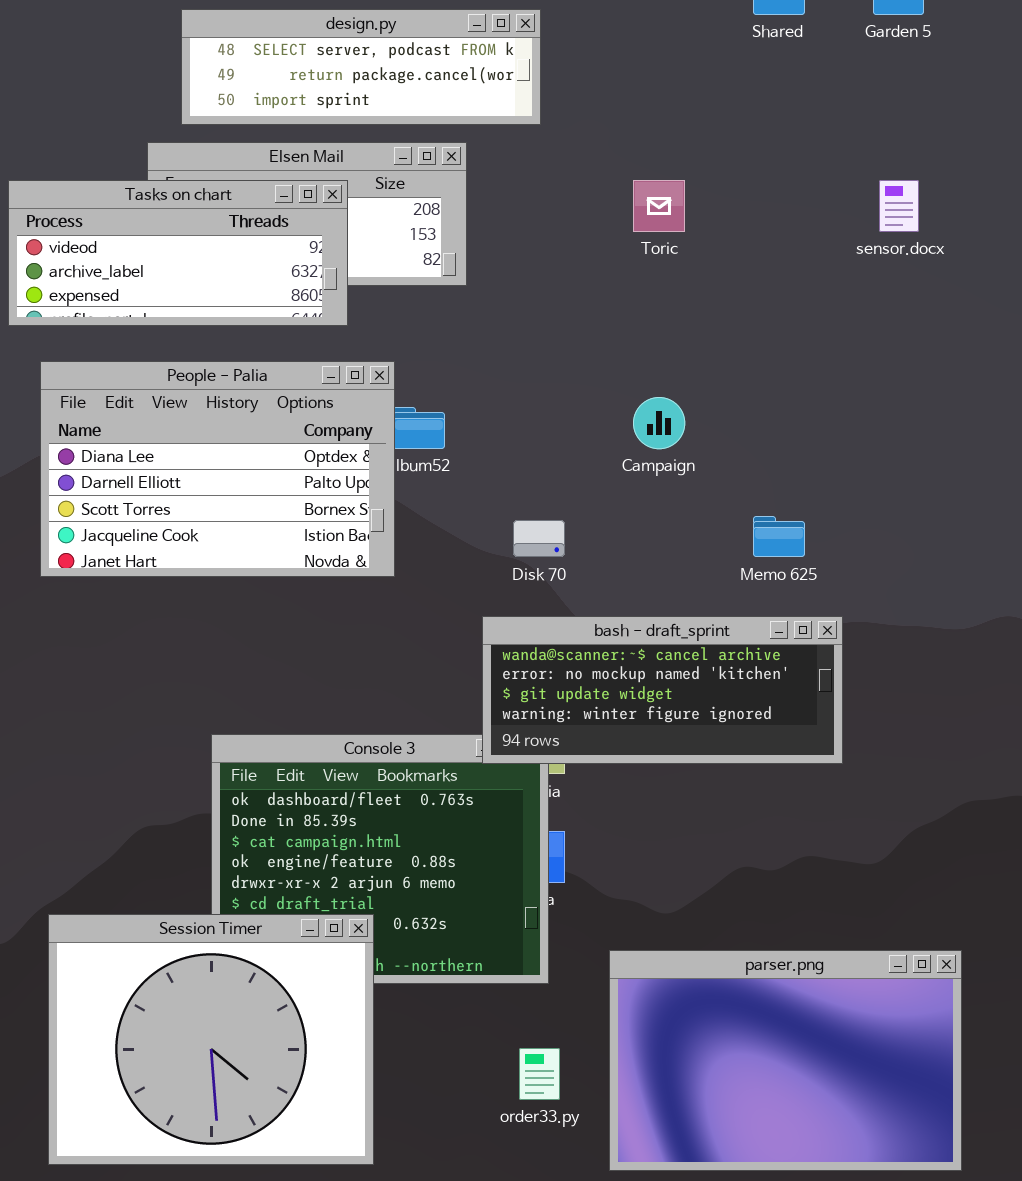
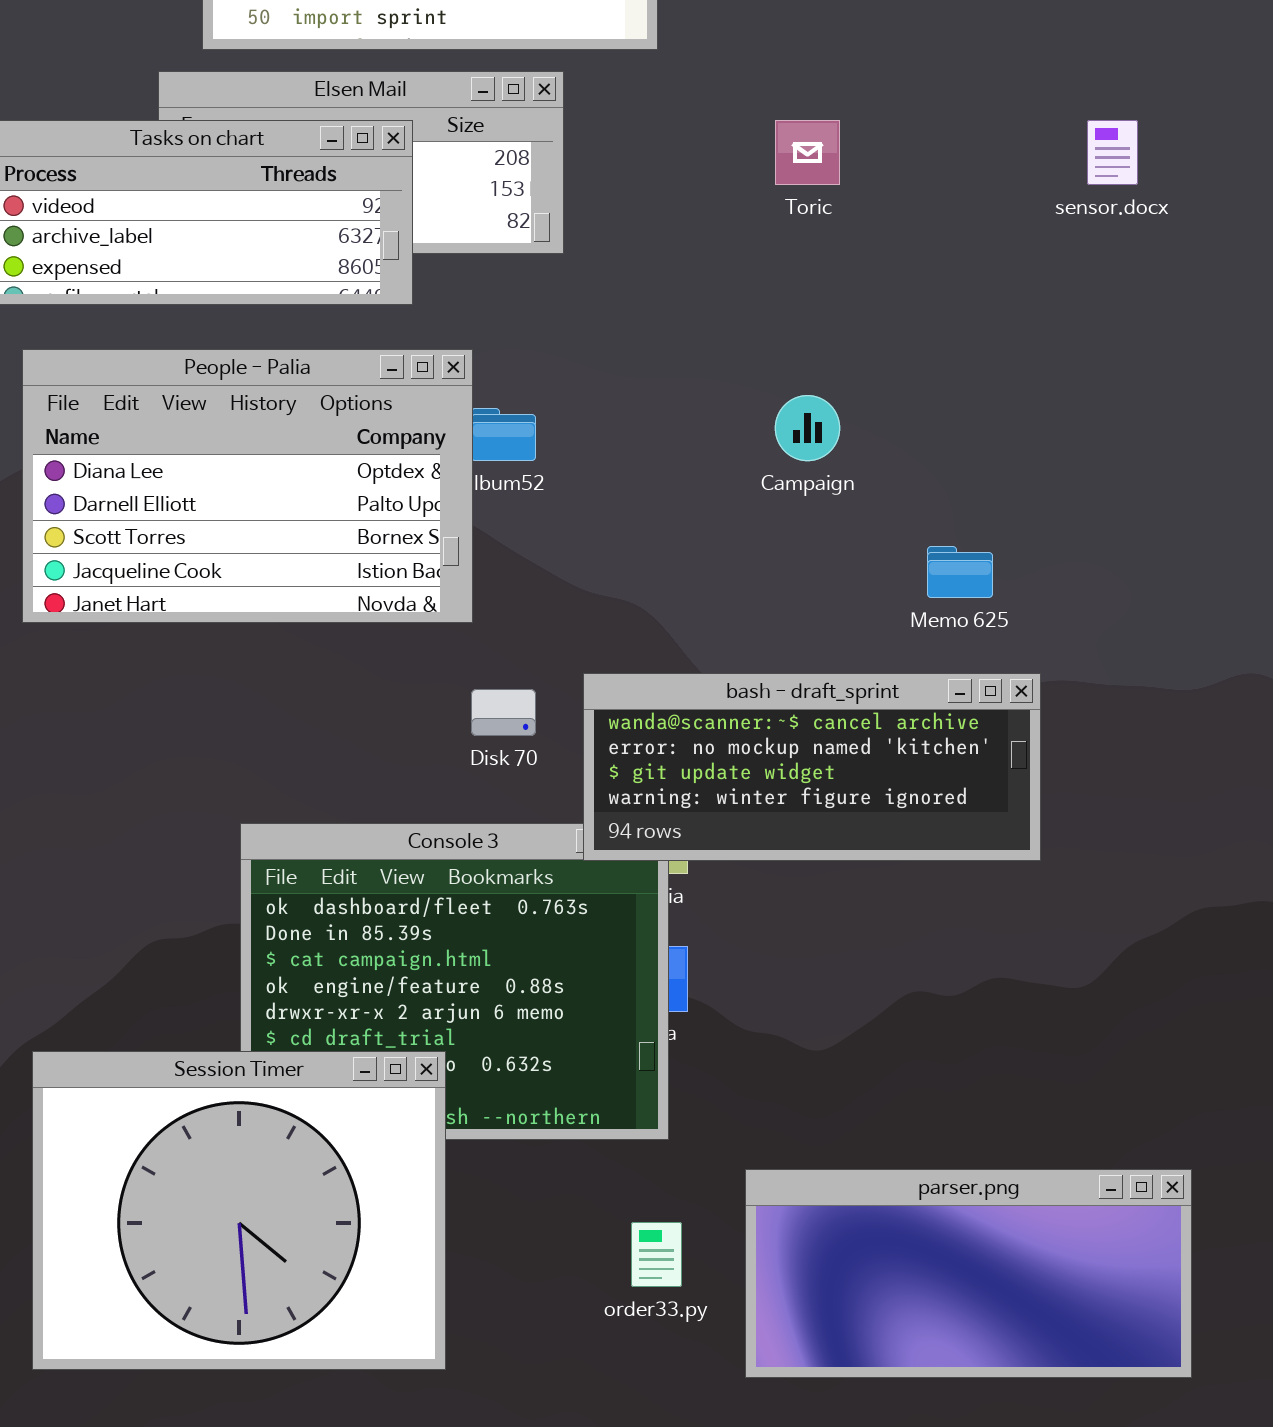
Disk 70: [513,520,565,557] -> [471,689,536,736], moved
parser.png: [609,950,962,1171] -> [745,1169,1192,1378], resized

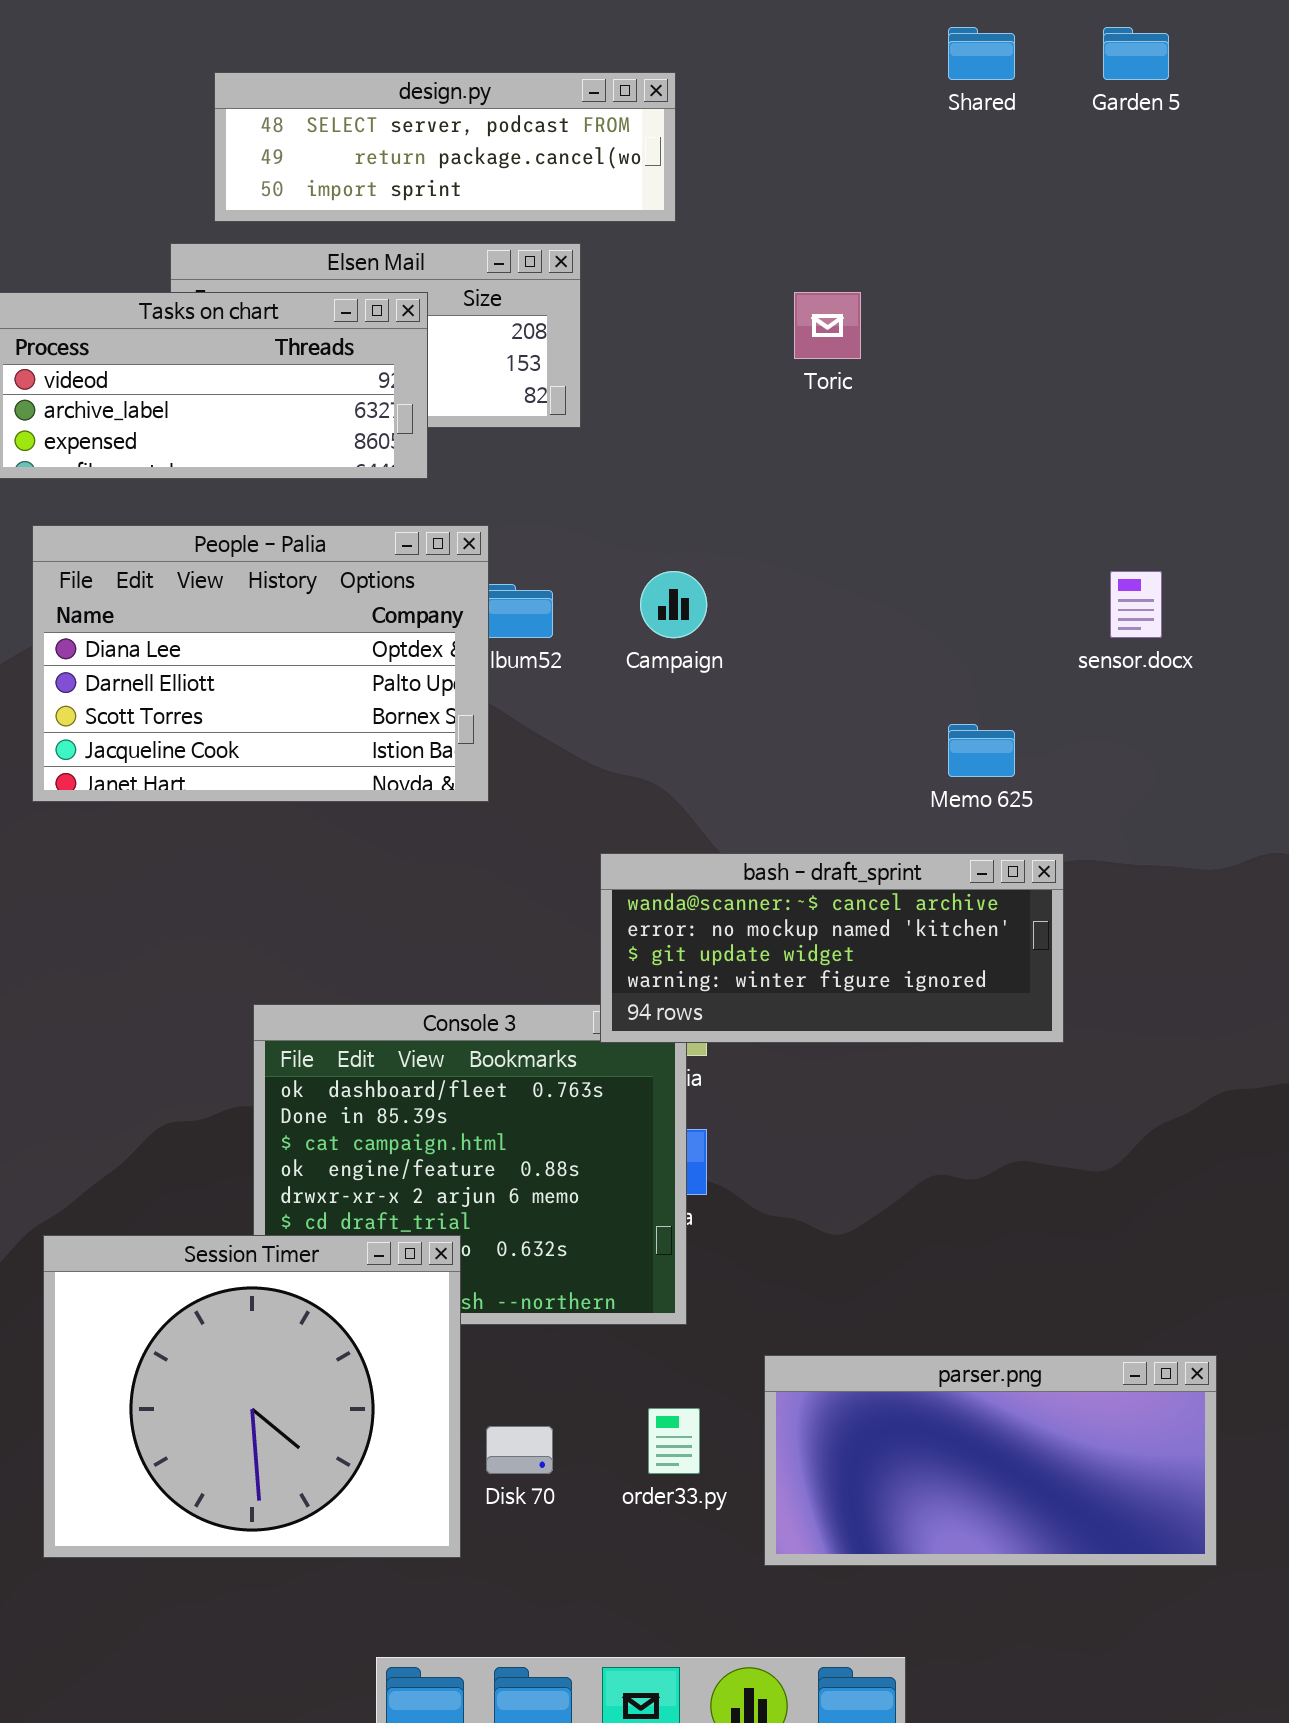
sensor.docx: [1087,120,1138,185] -> [1110,571,1162,638], moved
Campaign: [775,395,840,461] -> [640,571,707,638], moved
Disk 70: [471,689,536,736] -> [486,1426,553,1474], moved

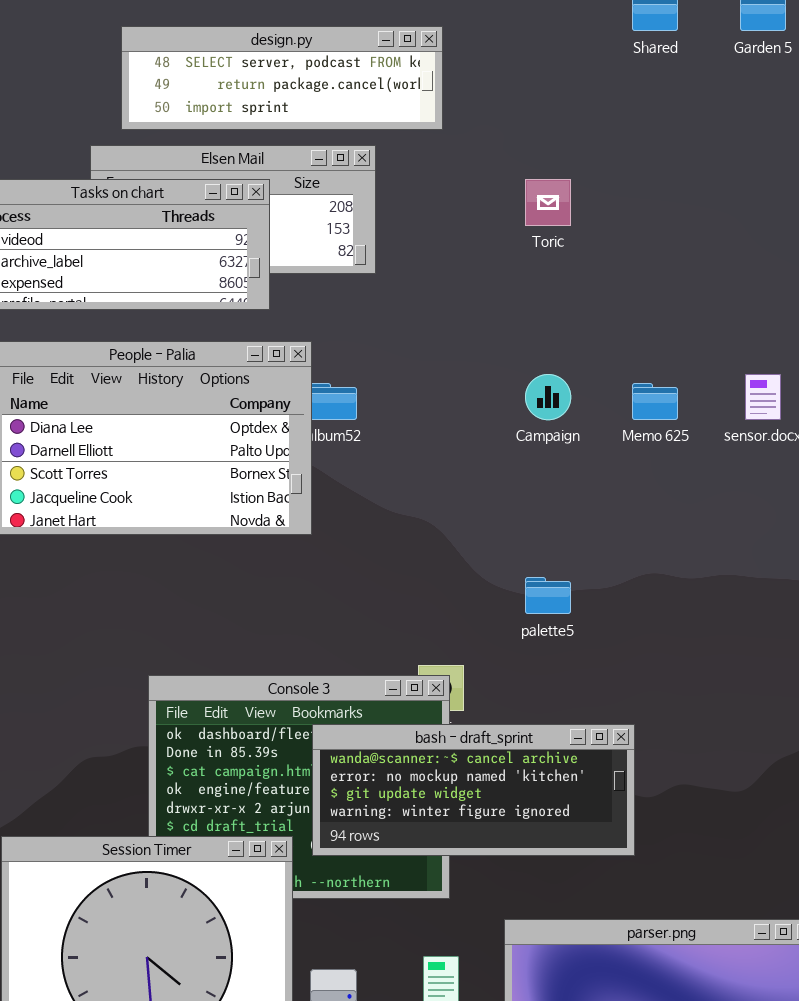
Campaign: [640,571,707,638] -> [525,374,571,420], moved
Memo 625: [948,724,1015,777] -> [632,383,678,420], moved
bash - draft_sprint: [600,853,1064,1043] -> [312,724,635,856], moved

